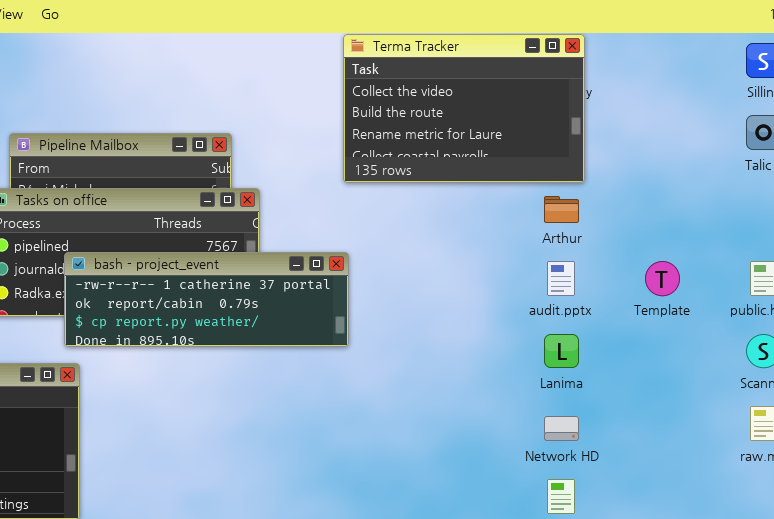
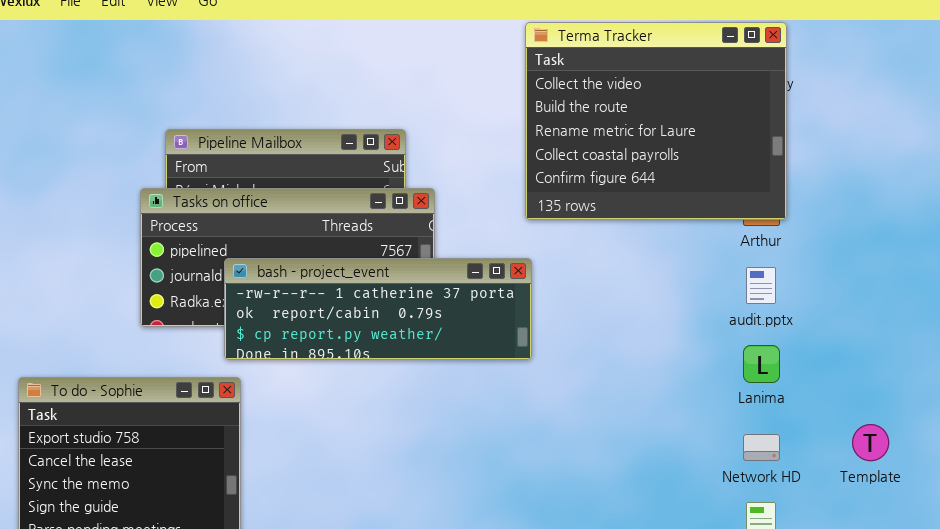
Terma Tracker: [343,34,585,183] -> [525,22,787,220], resized
Template: [645,261,680,296] -> [852,424,889,461], moved

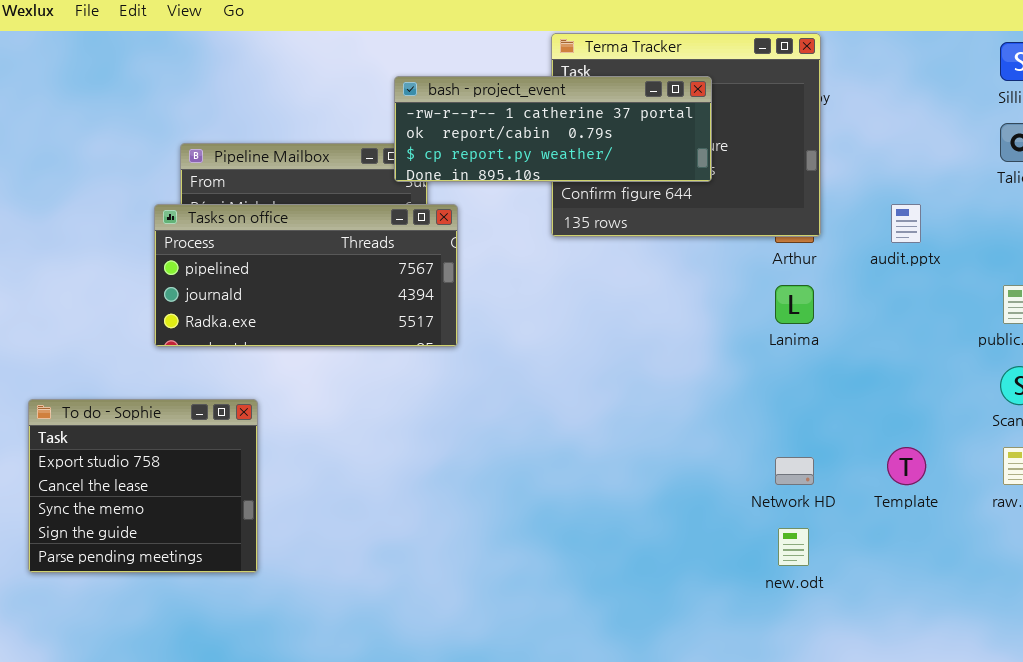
bash - project_event: [224,258,532,360] -> [394,76,712,182], moved
audit.pptx: [746,267,776,304] -> [891,204,921,243], moved
Lanima: [743,345,780,383] -> [775,285,814,324], moved

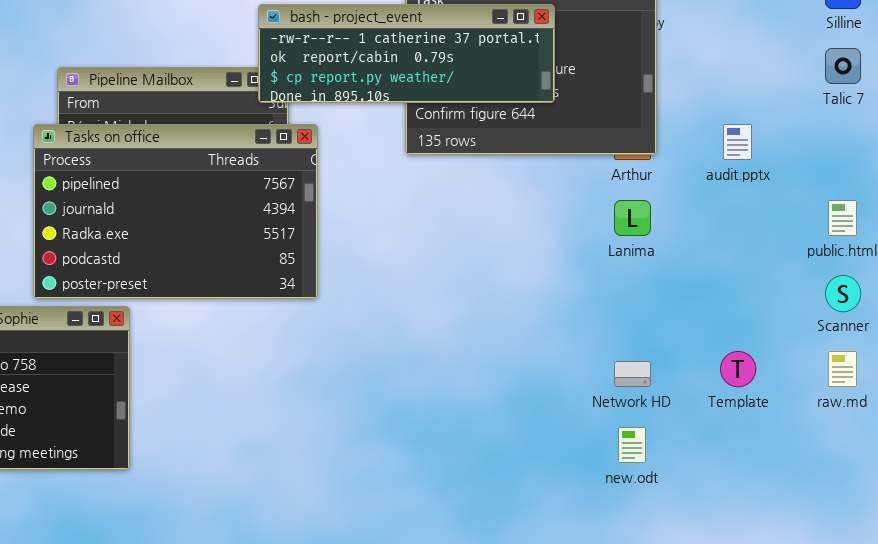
Tasks on office: [154,204,458,347] -> [33,124,318,299], resized

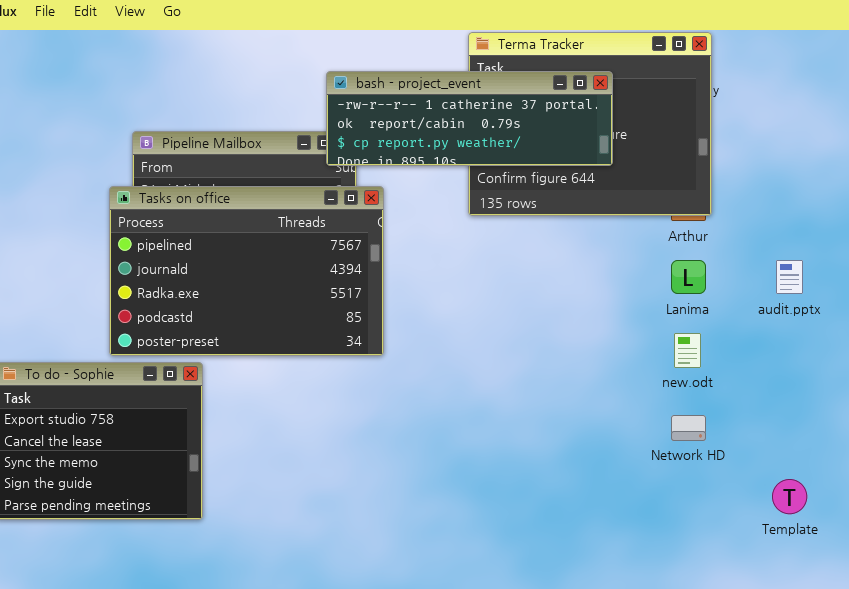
audit.pptx: [723,124,752,160] -> [776,260,803,294], moved
Template: [720,351,756,387] -> [772,479,807,514], moved
new.odt: [618,427,646,463] -> [674,333,701,368], moved

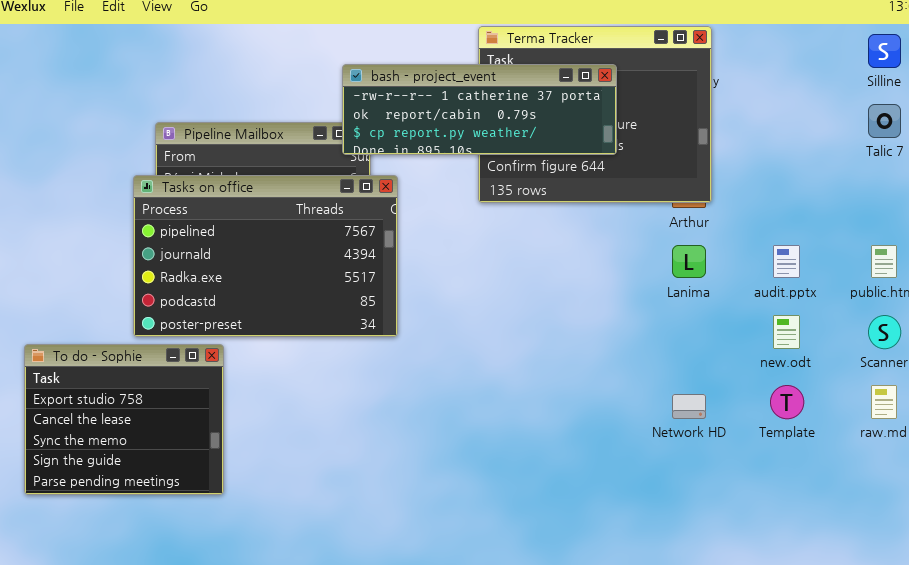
new.odt: [674,333,701,368] -> [773,315,800,349], moved
Template: [772,479,807,514] -> [770,385,804,419], moved

